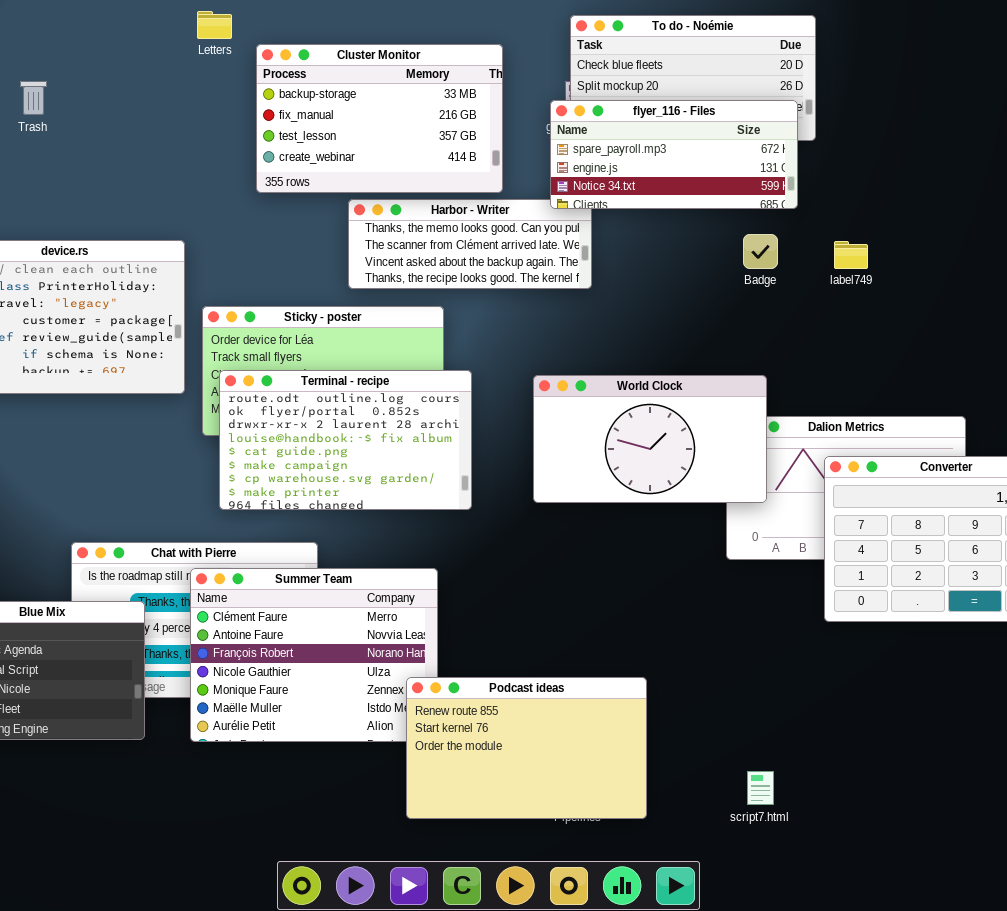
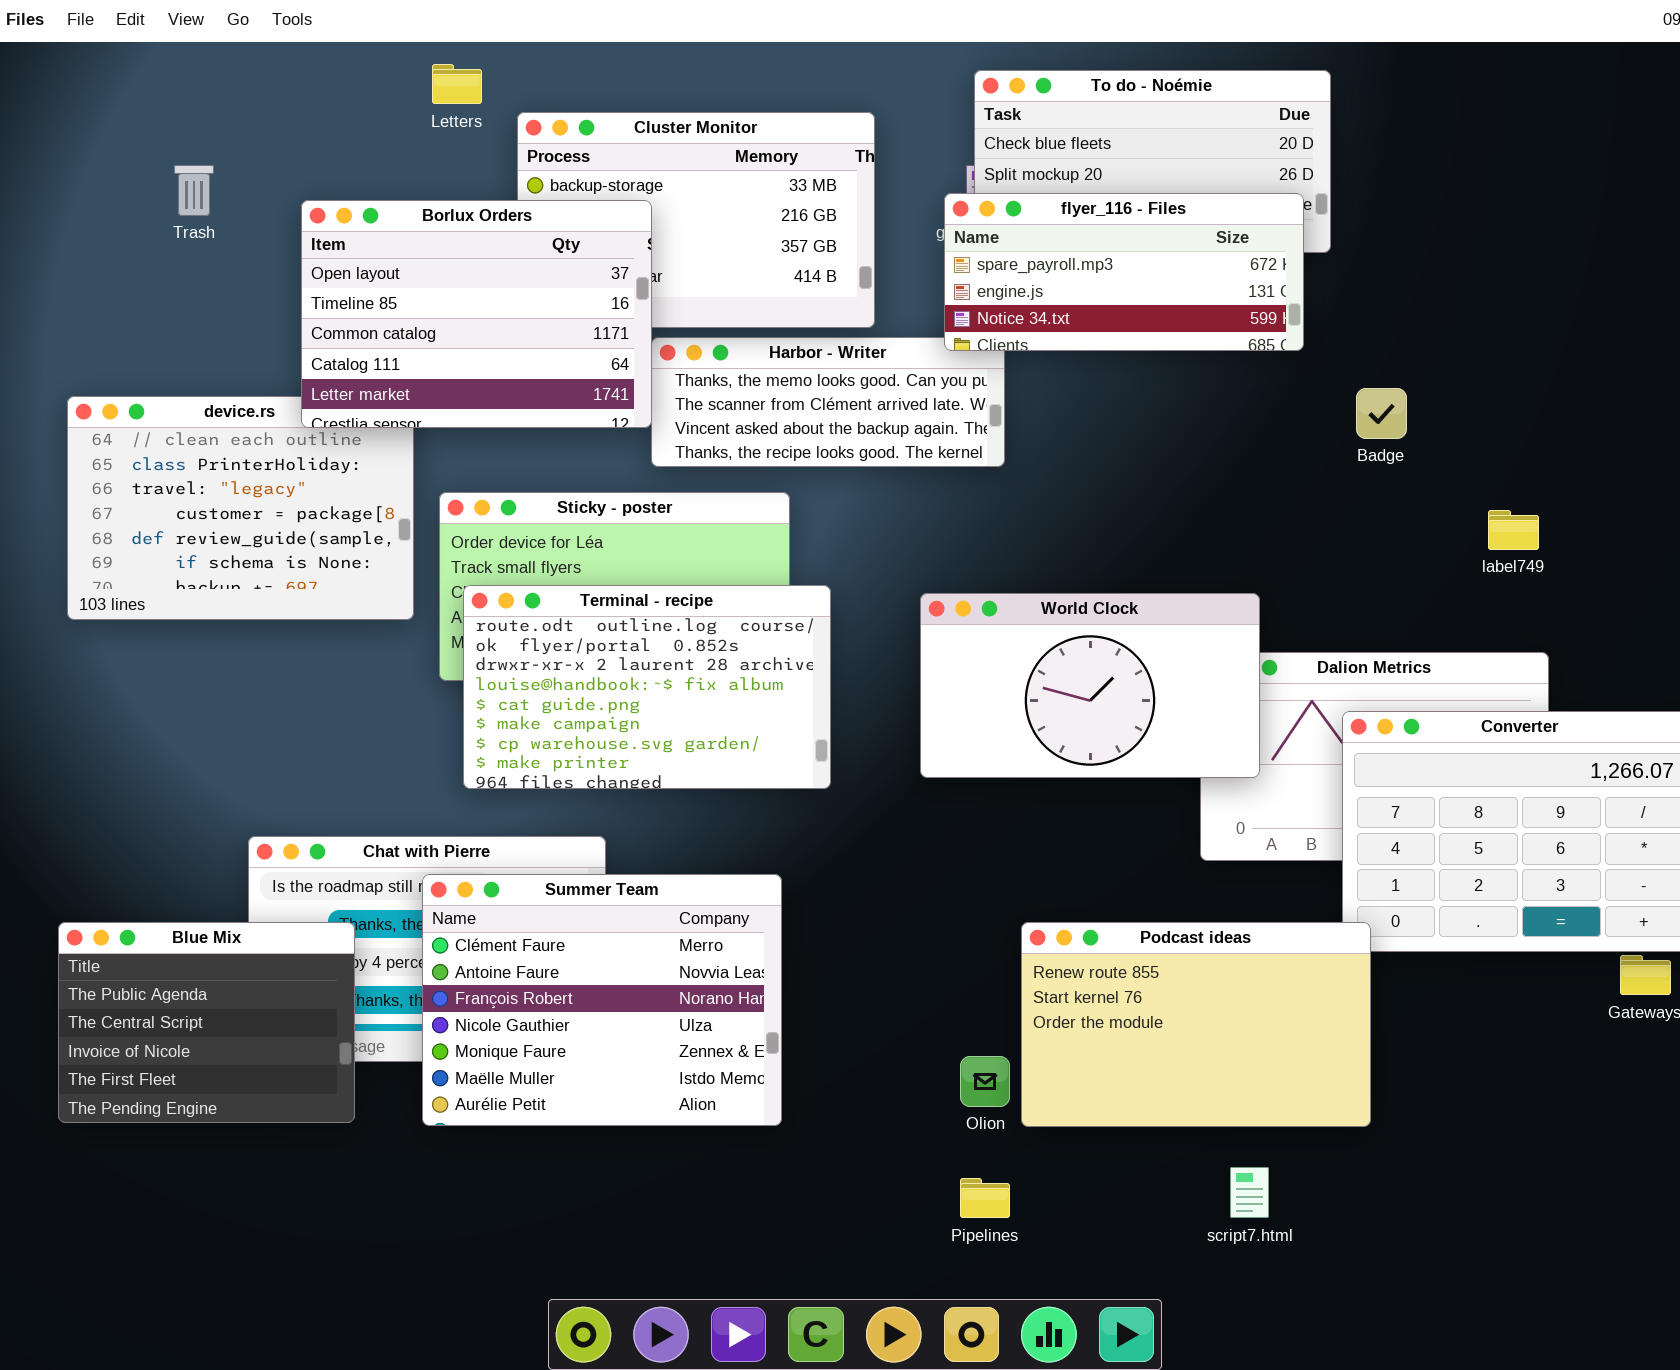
Borlux Orders: none -> [301,200,652,428], opened
Badge: [743,234,778,269] -> [1356,388,1407,439], moved
label749: [834,241,868,269] -> [1488,510,1539,550], moved
Podcast ideas: [406,677,647,819] -> [1021,922,1371,1127], moved

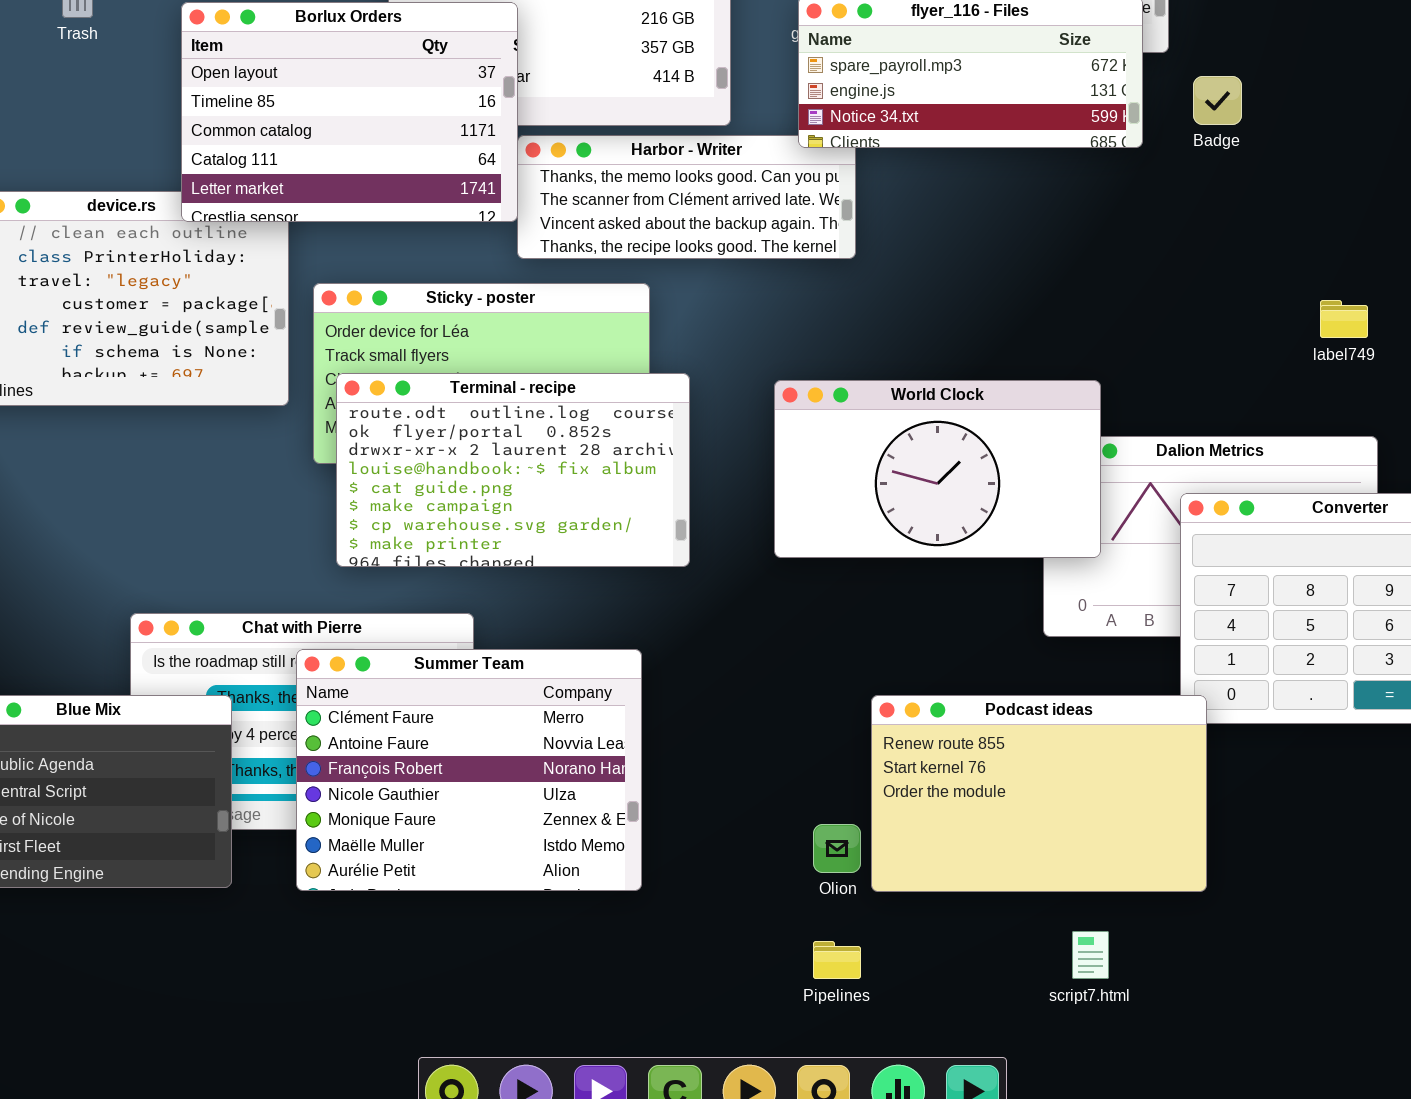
Badge: [1356,388,1407,439] -> [1193,76,1242,125], moved

